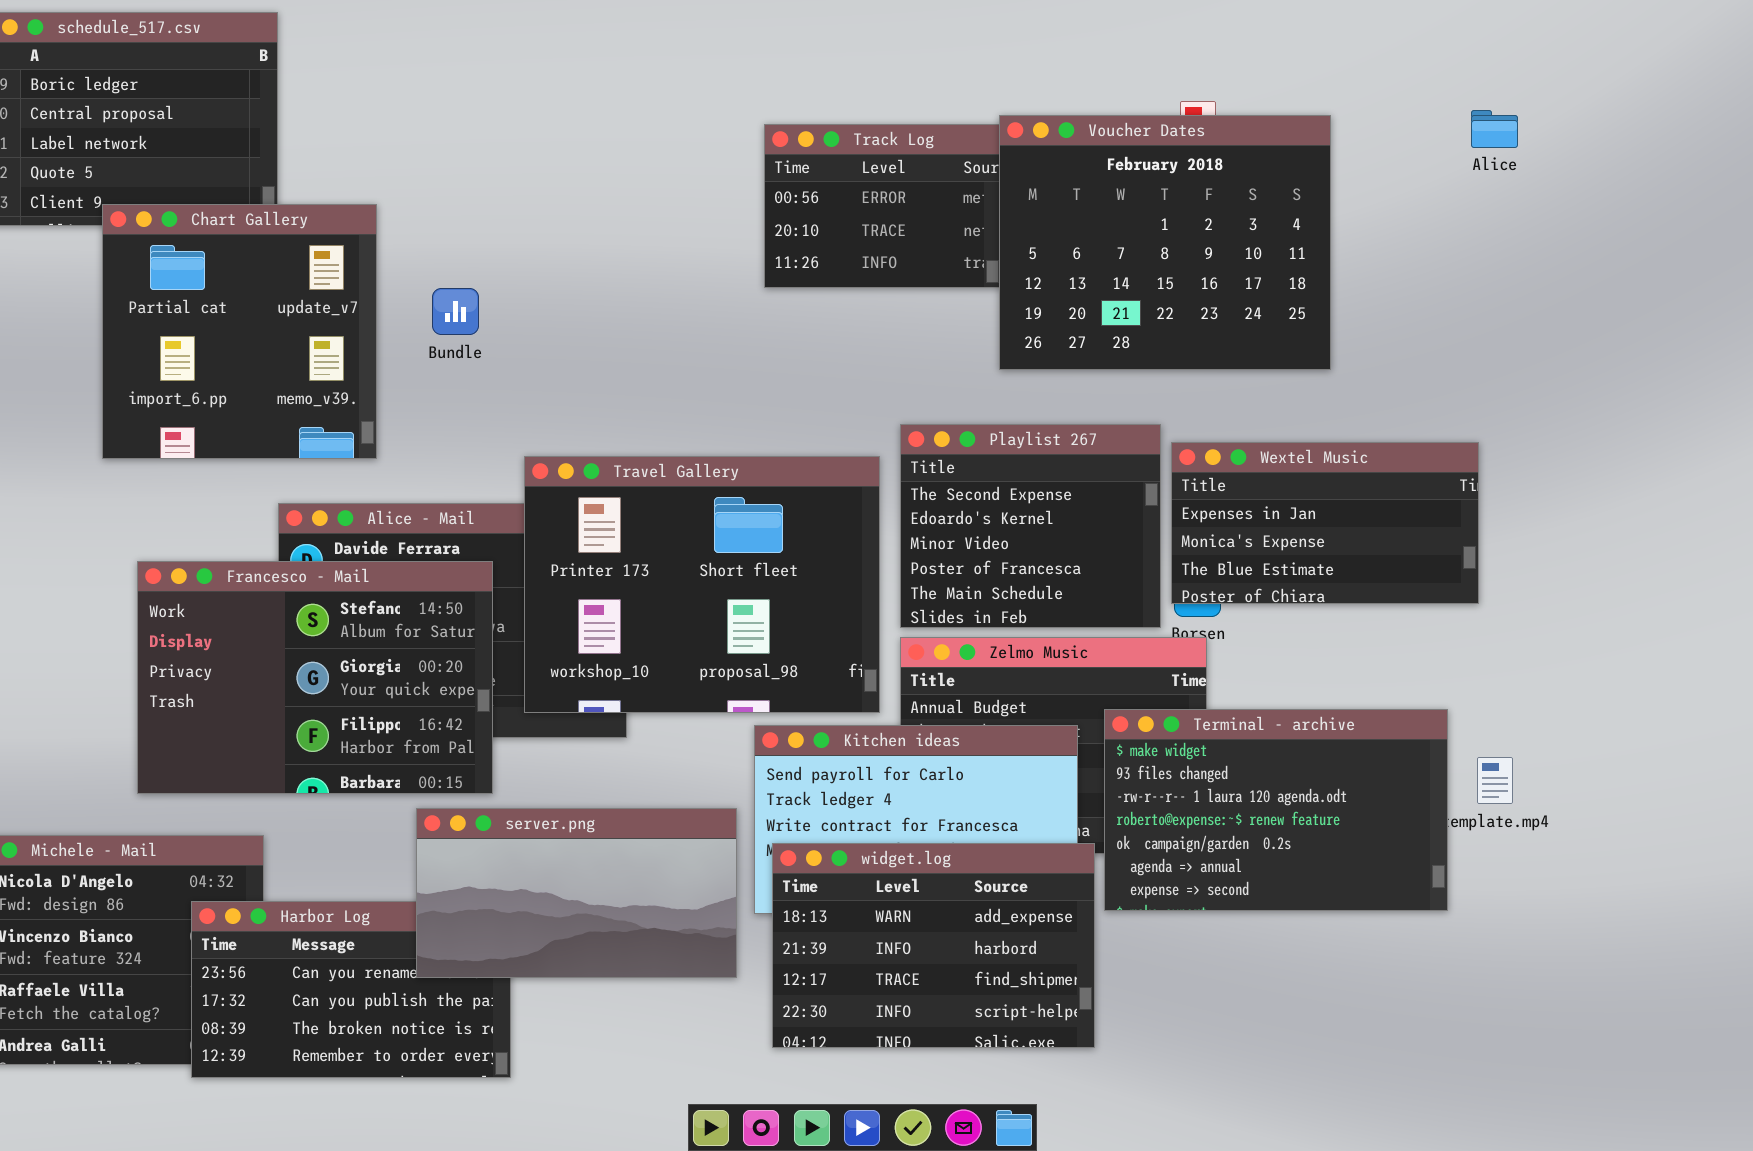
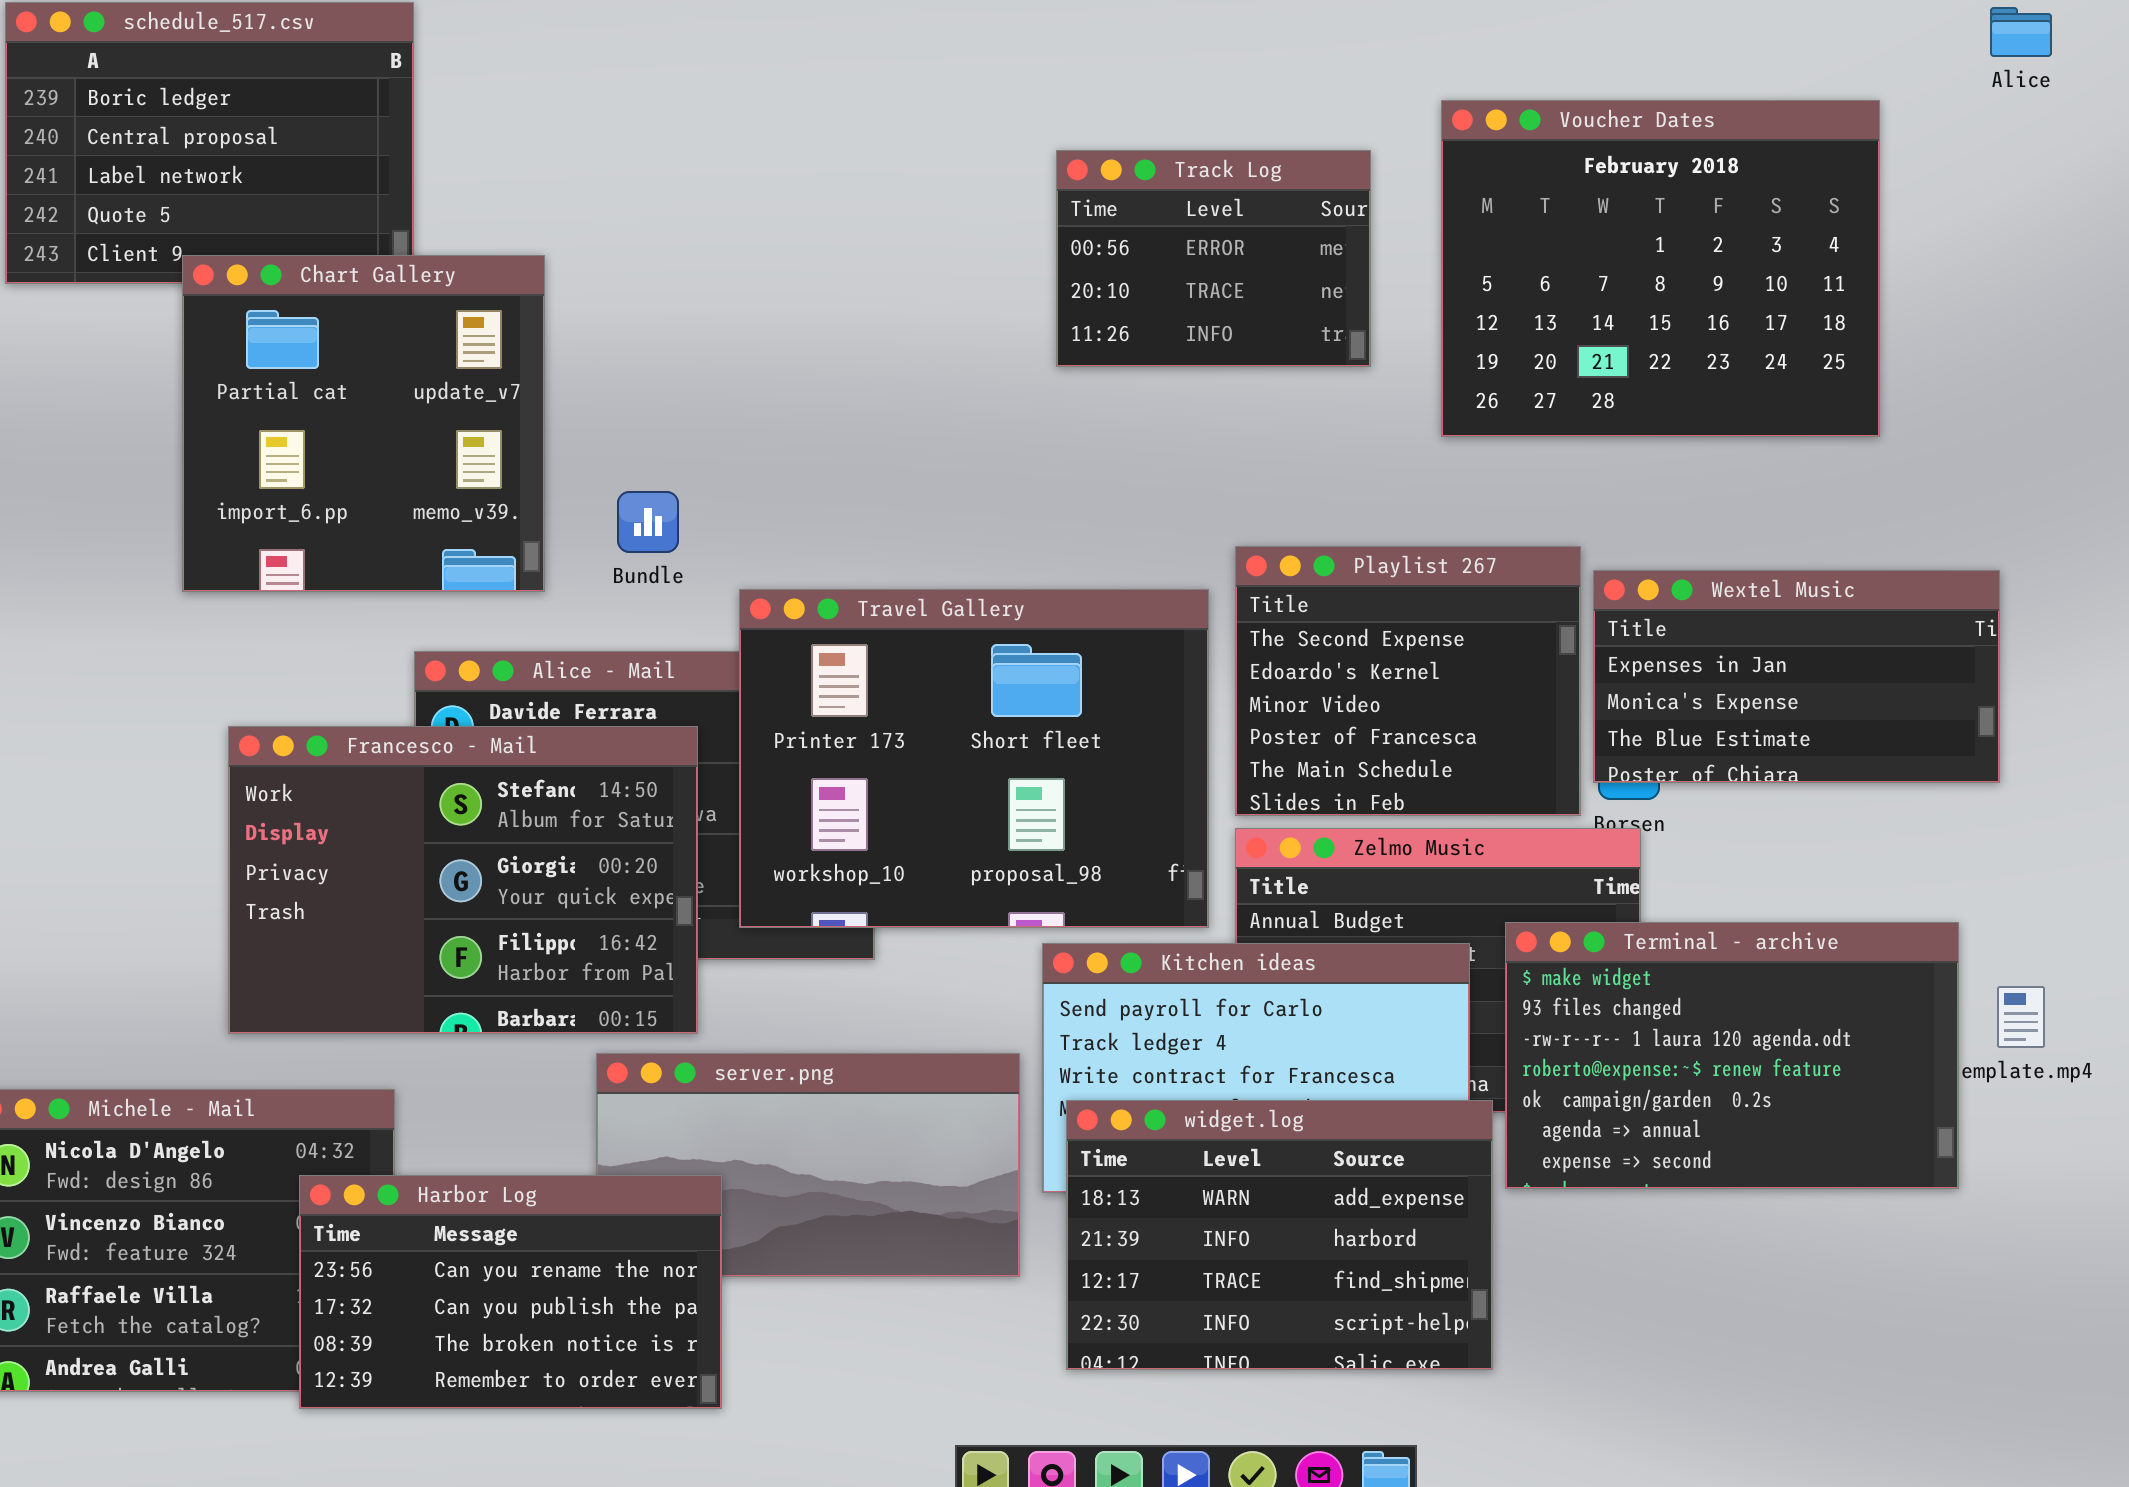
Alice: [1471,110,1518,148] -> [1990,7,2052,57], moved
Voucher Dates: [999,115,1331,370] -> [1441,100,1880,437], moved
Bundle: [432,288,479,335] -> [617,491,679,553], moved
Harbor Log: [191,901,511,1078] -> [299,1175,722,1409], raised

